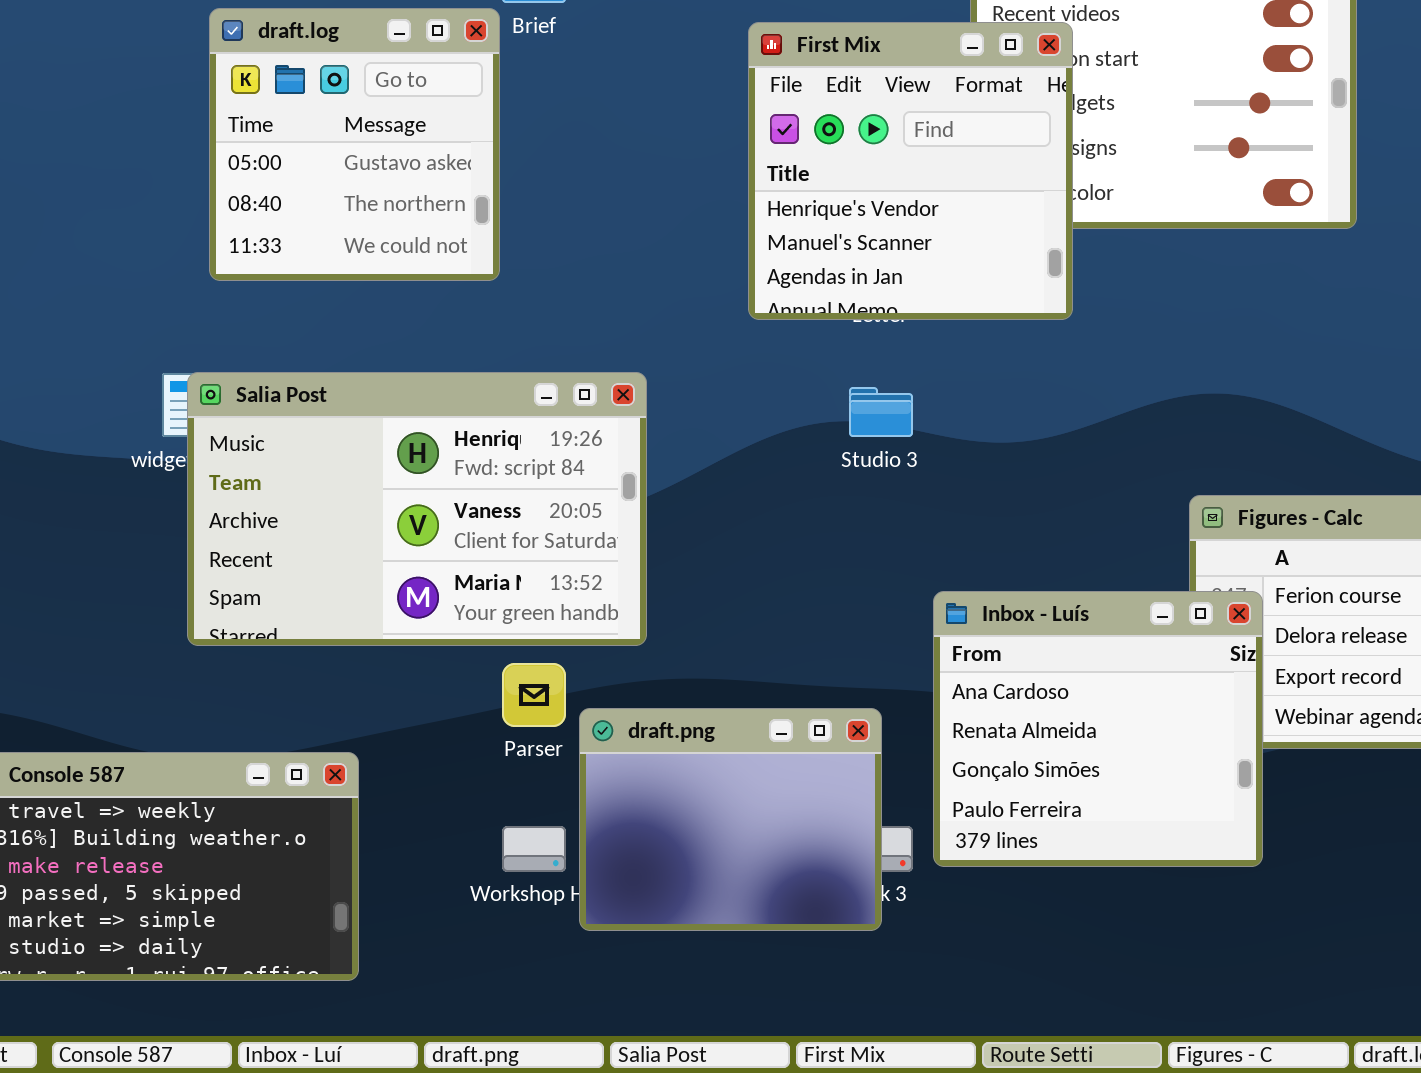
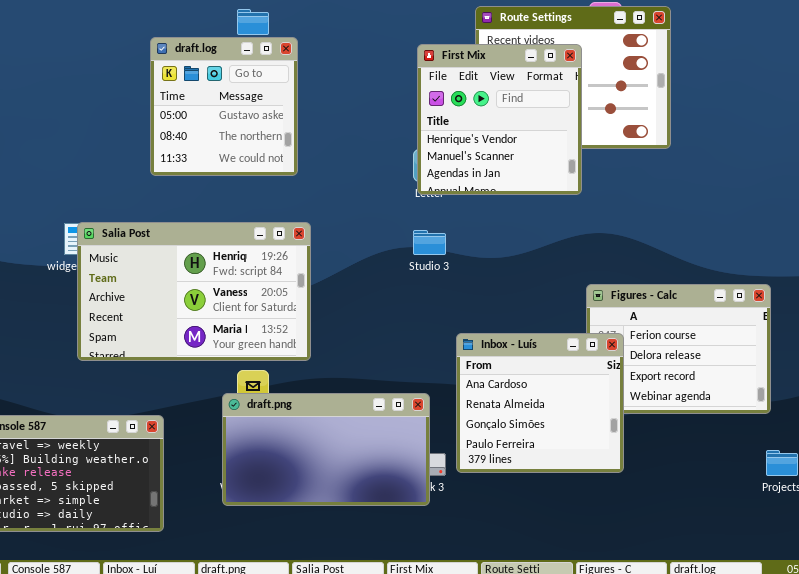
draft.log: [209,8,500,281] -> [150,37,298,176], moved
First Mix: [748,22,1073,320] -> [417,44,582,195], moved
draft.png: [579,708,882,931] -> [222,393,430,506], resized

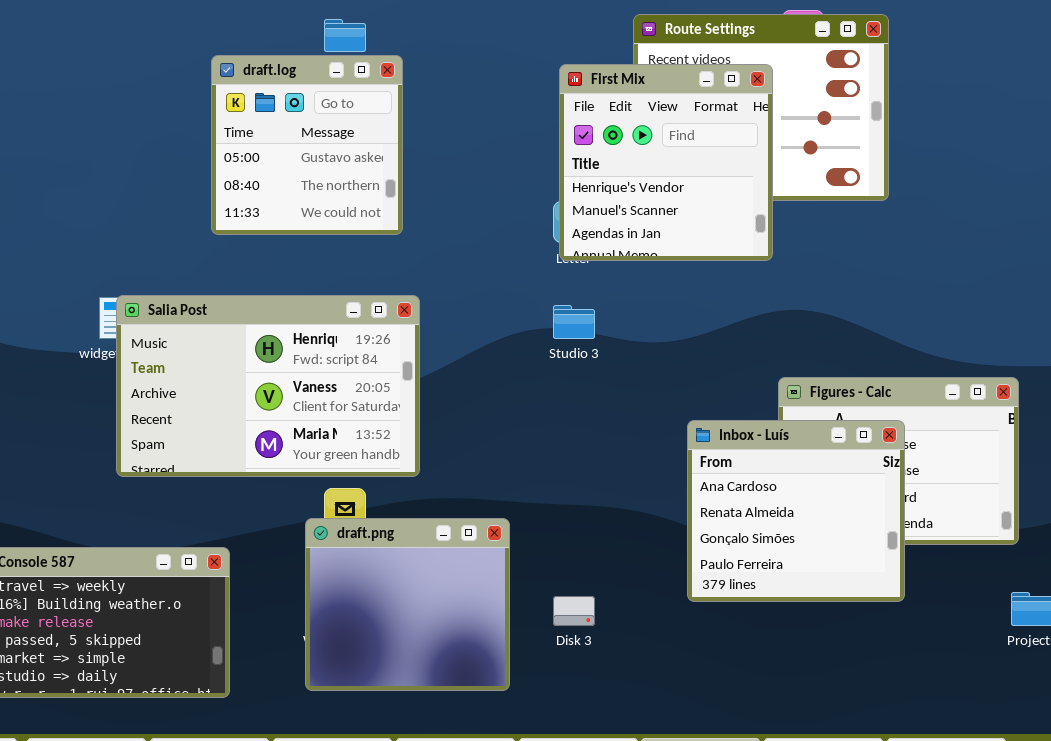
Inbox - Luís: [456,333,624,473] -> [687,420,905,602], moved
draft.png: [222,393,430,506] -> [305,518,510,691], resized

